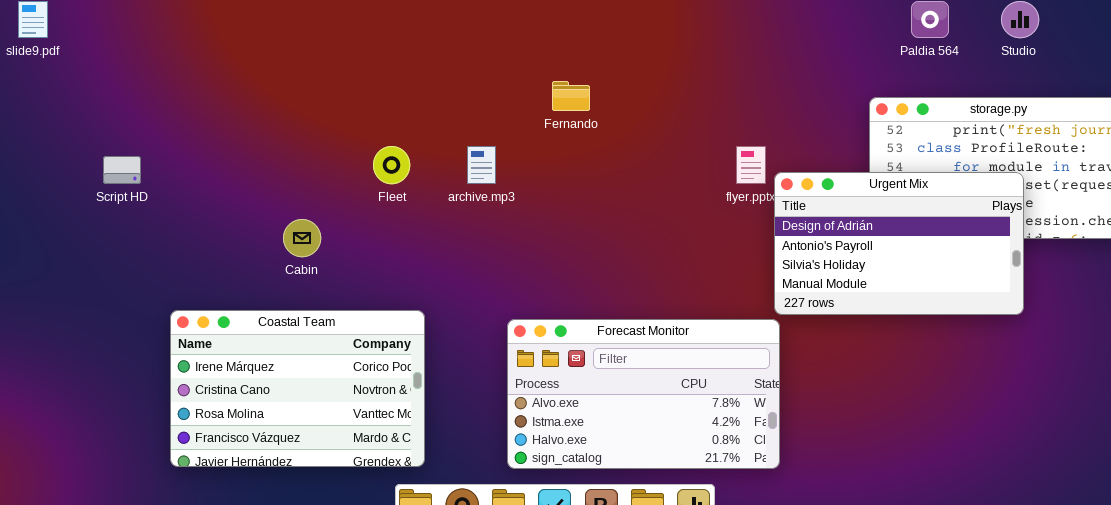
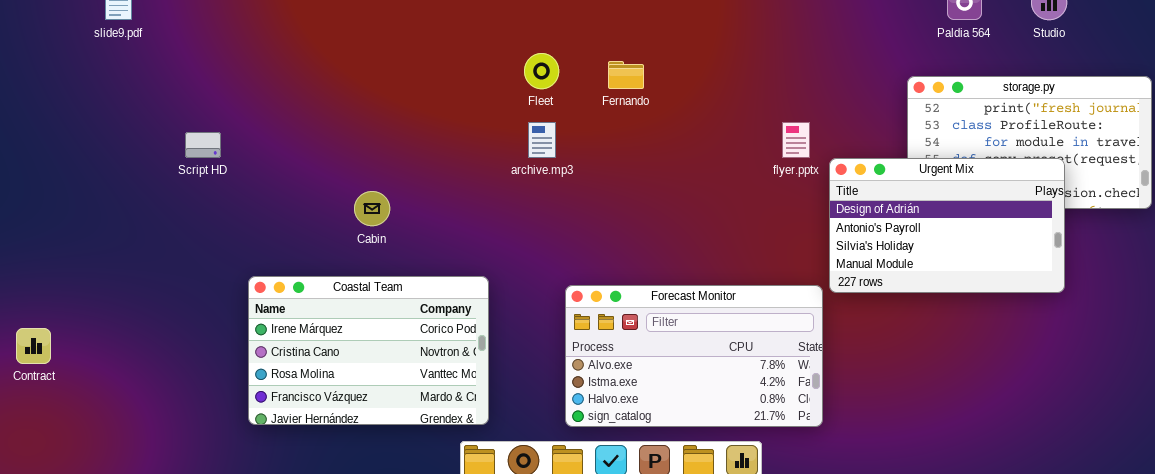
Fleet: [373,146,410,184] -> [524,53,559,89], moved
Urgent Mix: [774,172,1024,315] -> [829,158,1065,293], moved

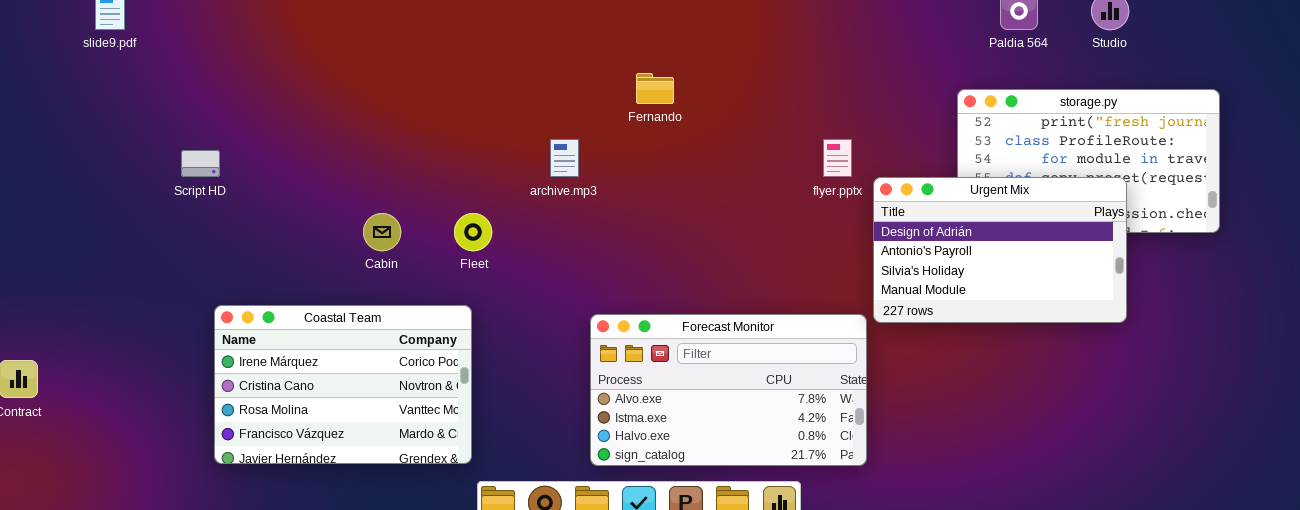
Fleet: [524,53,559,89] -> [454,213,492,251], moved
Coastal Team: [248,276,489,425] -> [214,305,472,464], moved

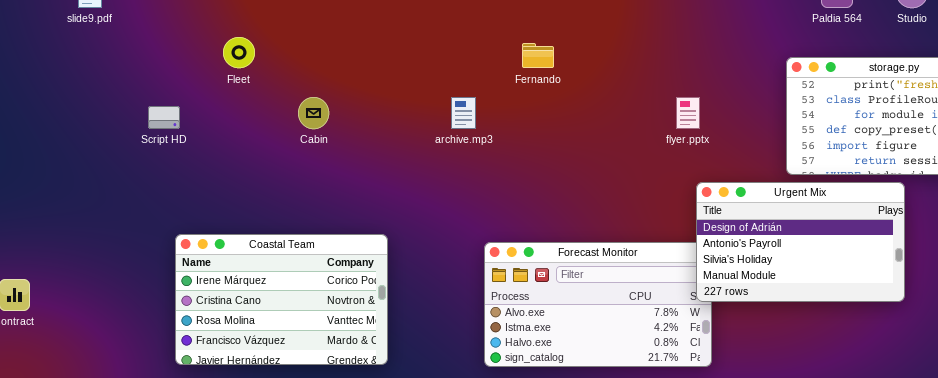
Urgent Mix: [873,177,1127,323] -> [696,182,905,302], moved
Cabin: [363,213,401,251] -> [298,97,329,129], moved
Fleet: [454,213,492,251] -> [223,37,255,68], moved

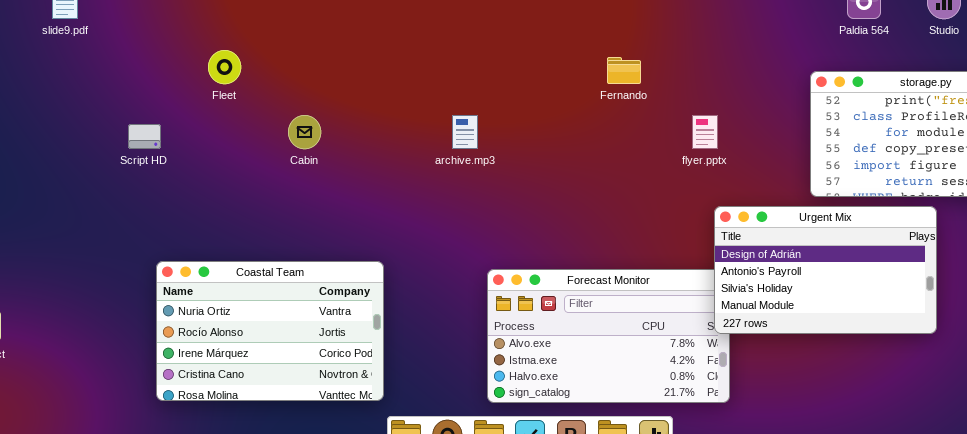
Fernando: [522,43,554,68] -> [607,57,641,84], moved
Coastal Team: [175,234,388,365] -> [156,261,384,401], scrolled up 2 rows

